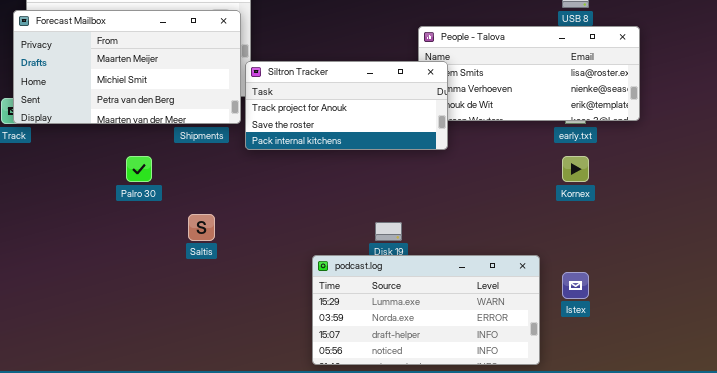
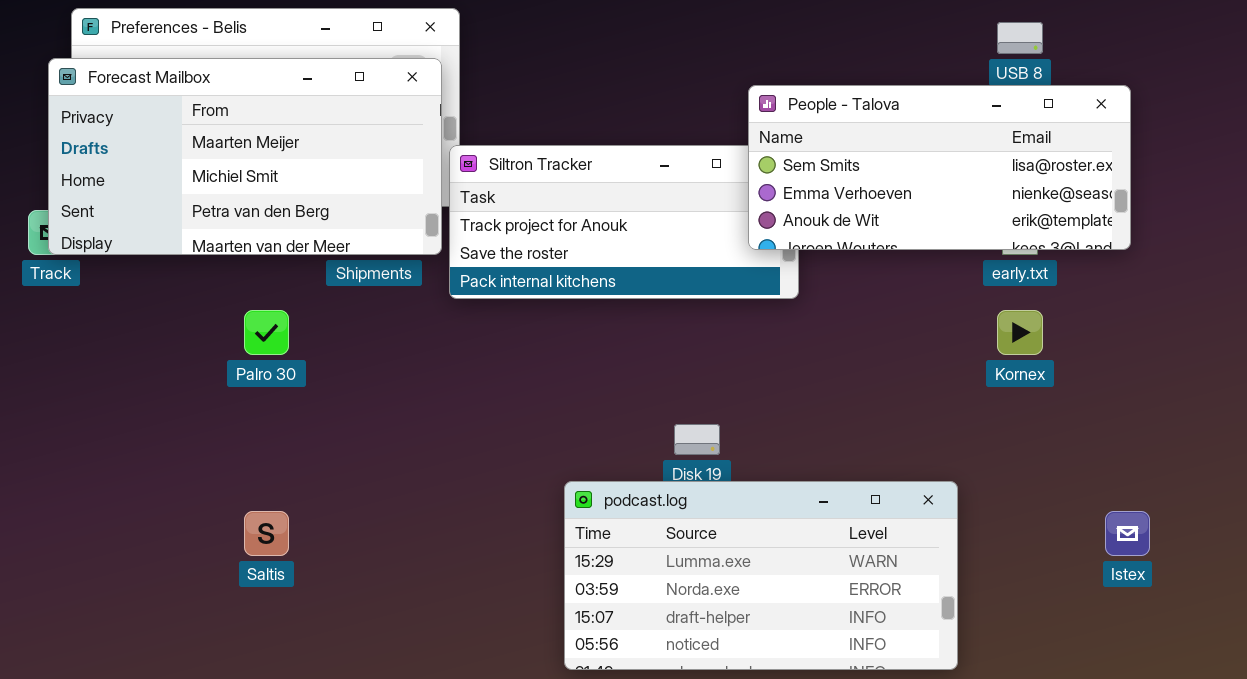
People - Talova: [418,26,640,121] -> [748,85,1131,250], raised
Saltis: [188,214,215,241] -> [244,511,289,556], moved
Istex: [562,272,589,299] -> [1105,511,1150,556], moved

